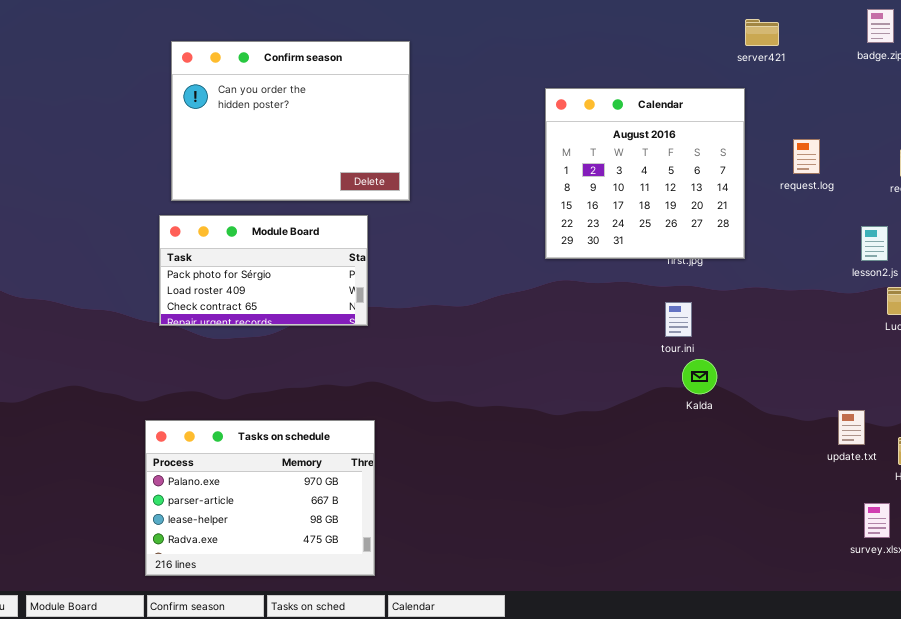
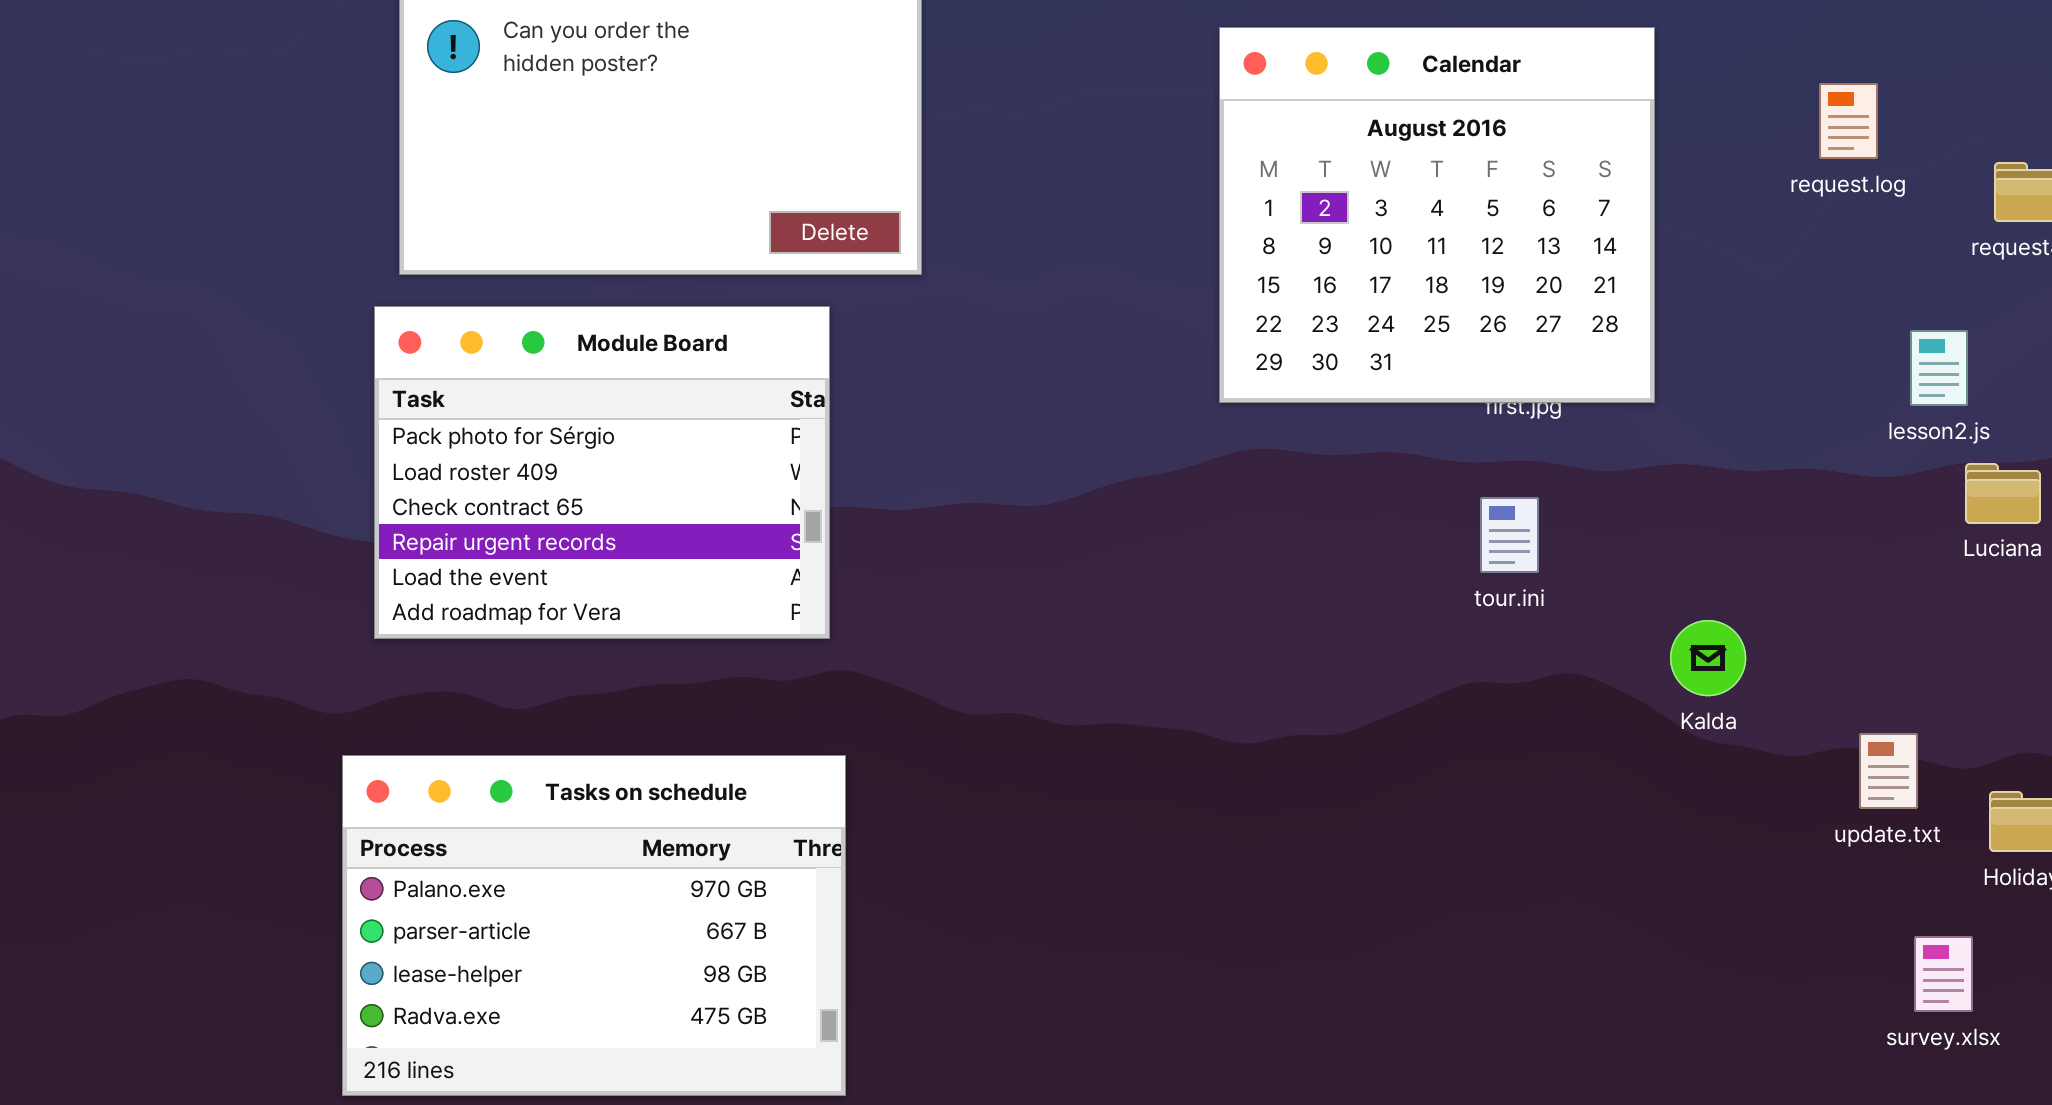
request.log: [793,139,820,174] -> [1819,83,1878,159], moved
Module Board: [159,215,368,326] -> [374,306,830,639], resized
Kalda: [682,359,717,394] -> [1670,620,1746,696], moved

